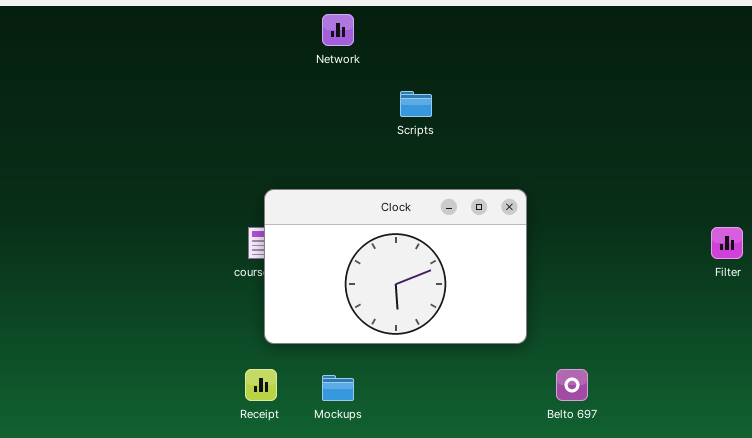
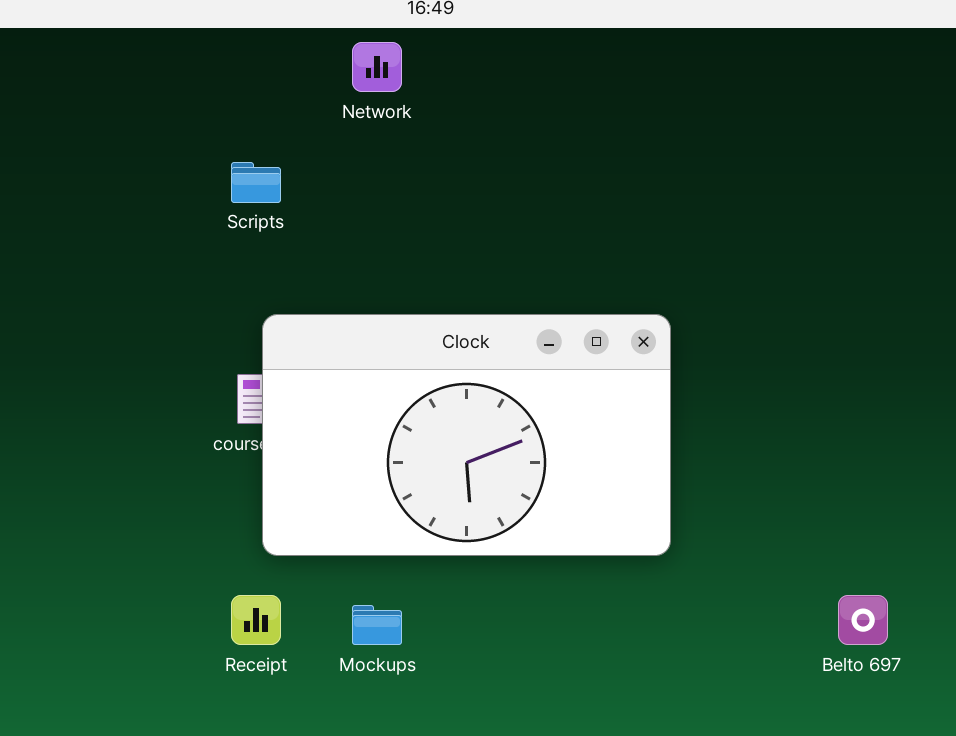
Scripts: [400,91,432,117] -> [231,162,281,203], moved
Belto 697: [556,369,588,401] -> [838,595,888,645], moved

